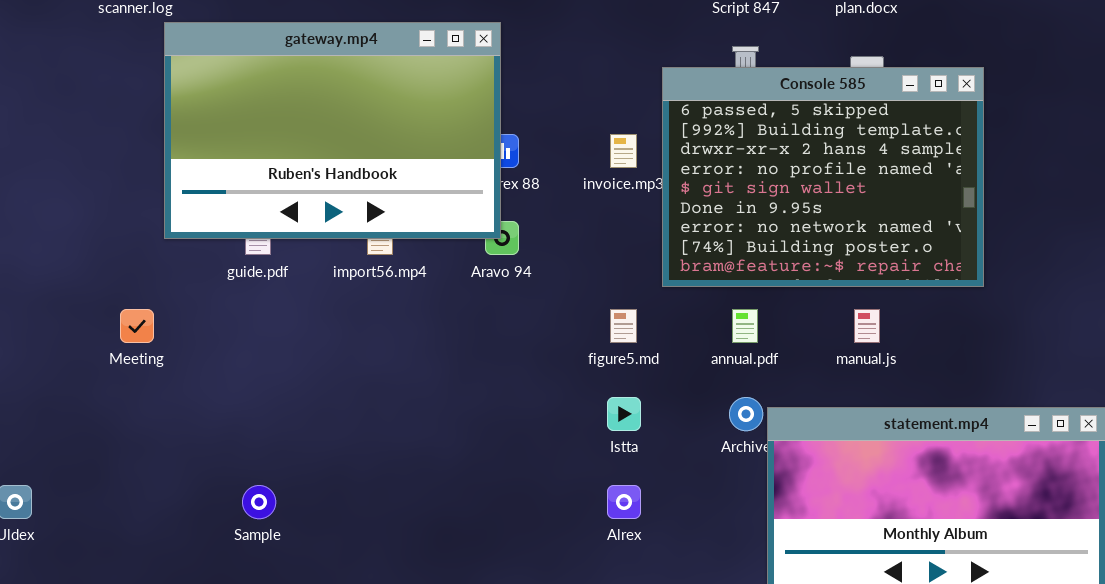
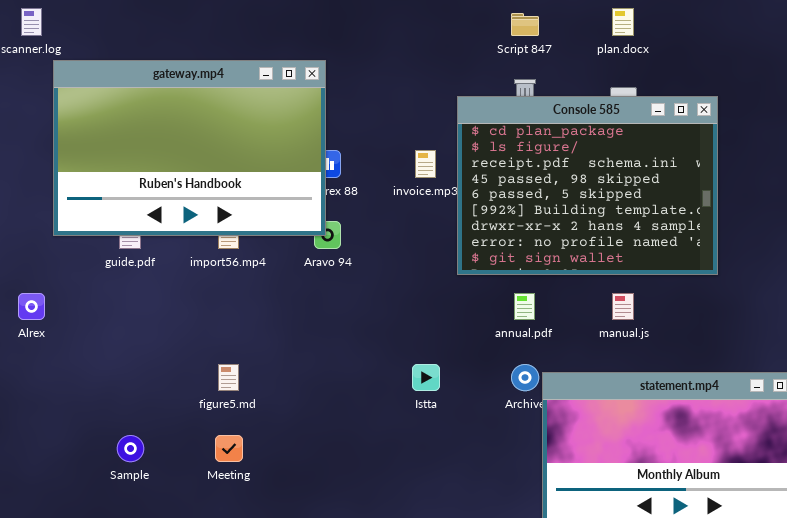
Console 585: [662,67,984,287] -> [457,96,718,275], scrolled up 4 rows
Meeting: [120,309,154,343] -> [215,435,243,462], moved
figure5.md: [610,309,637,343] -> [218,364,239,391], moved
Alrex: [607,485,641,519] -> [18,293,45,320], moved

